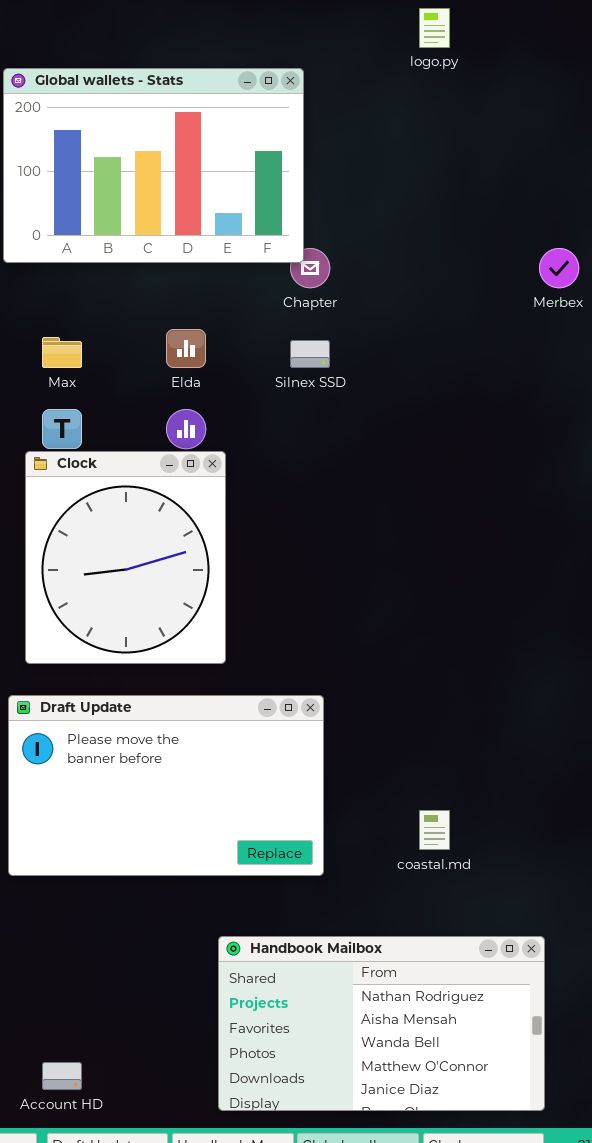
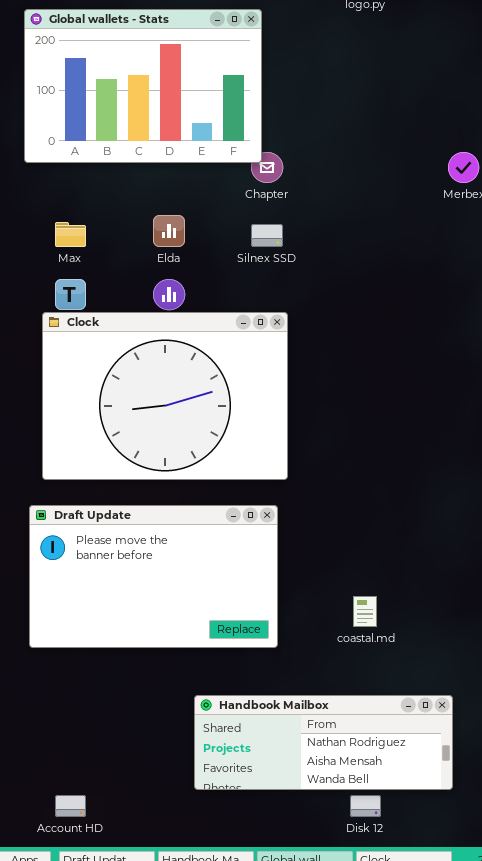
Clock: [25,451,226,664] -> [42,312,288,480], resized
Handbook Mailbox: [218,936,545,1111] -> [194,695,453,790], resized

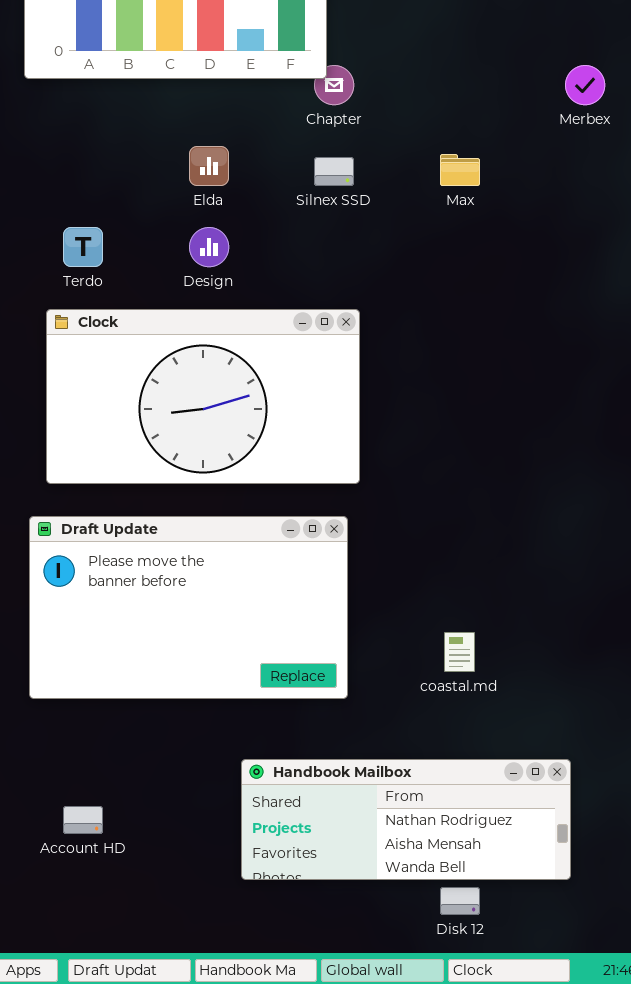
Max: [55,222,86,247] -> [440,154,480,186], moved
Clock: [42,312,288,480] -> [46,309,360,484], resized
Account HD: [55,795,86,817] -> [63,806,103,834], moved

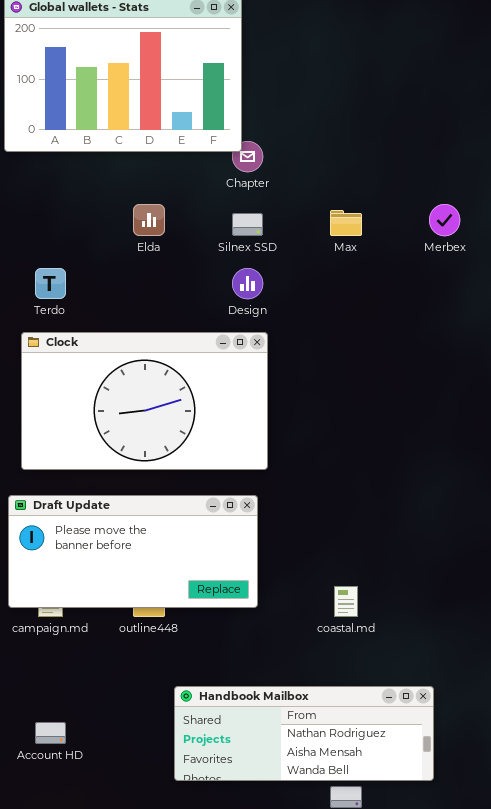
Merbex: [565,65,605,105] -> [429,204,460,236], moved
Design: [189,227,229,267] -> [232,268,263,299], moved
Draft Update: [29,516,348,699] -> [8,495,258,608], resized

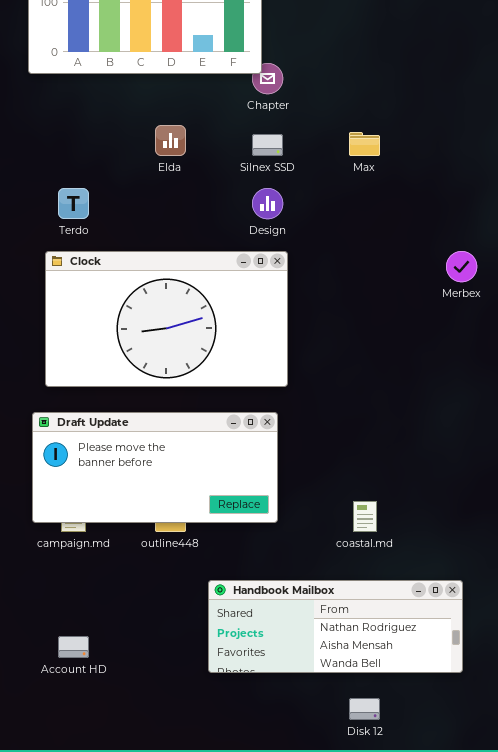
Merbex: [429,204,460,236] -> [446,251,477,282], moved
Handbook Mailbox: [174,686,434,781] -> [208,580,463,673], moved

